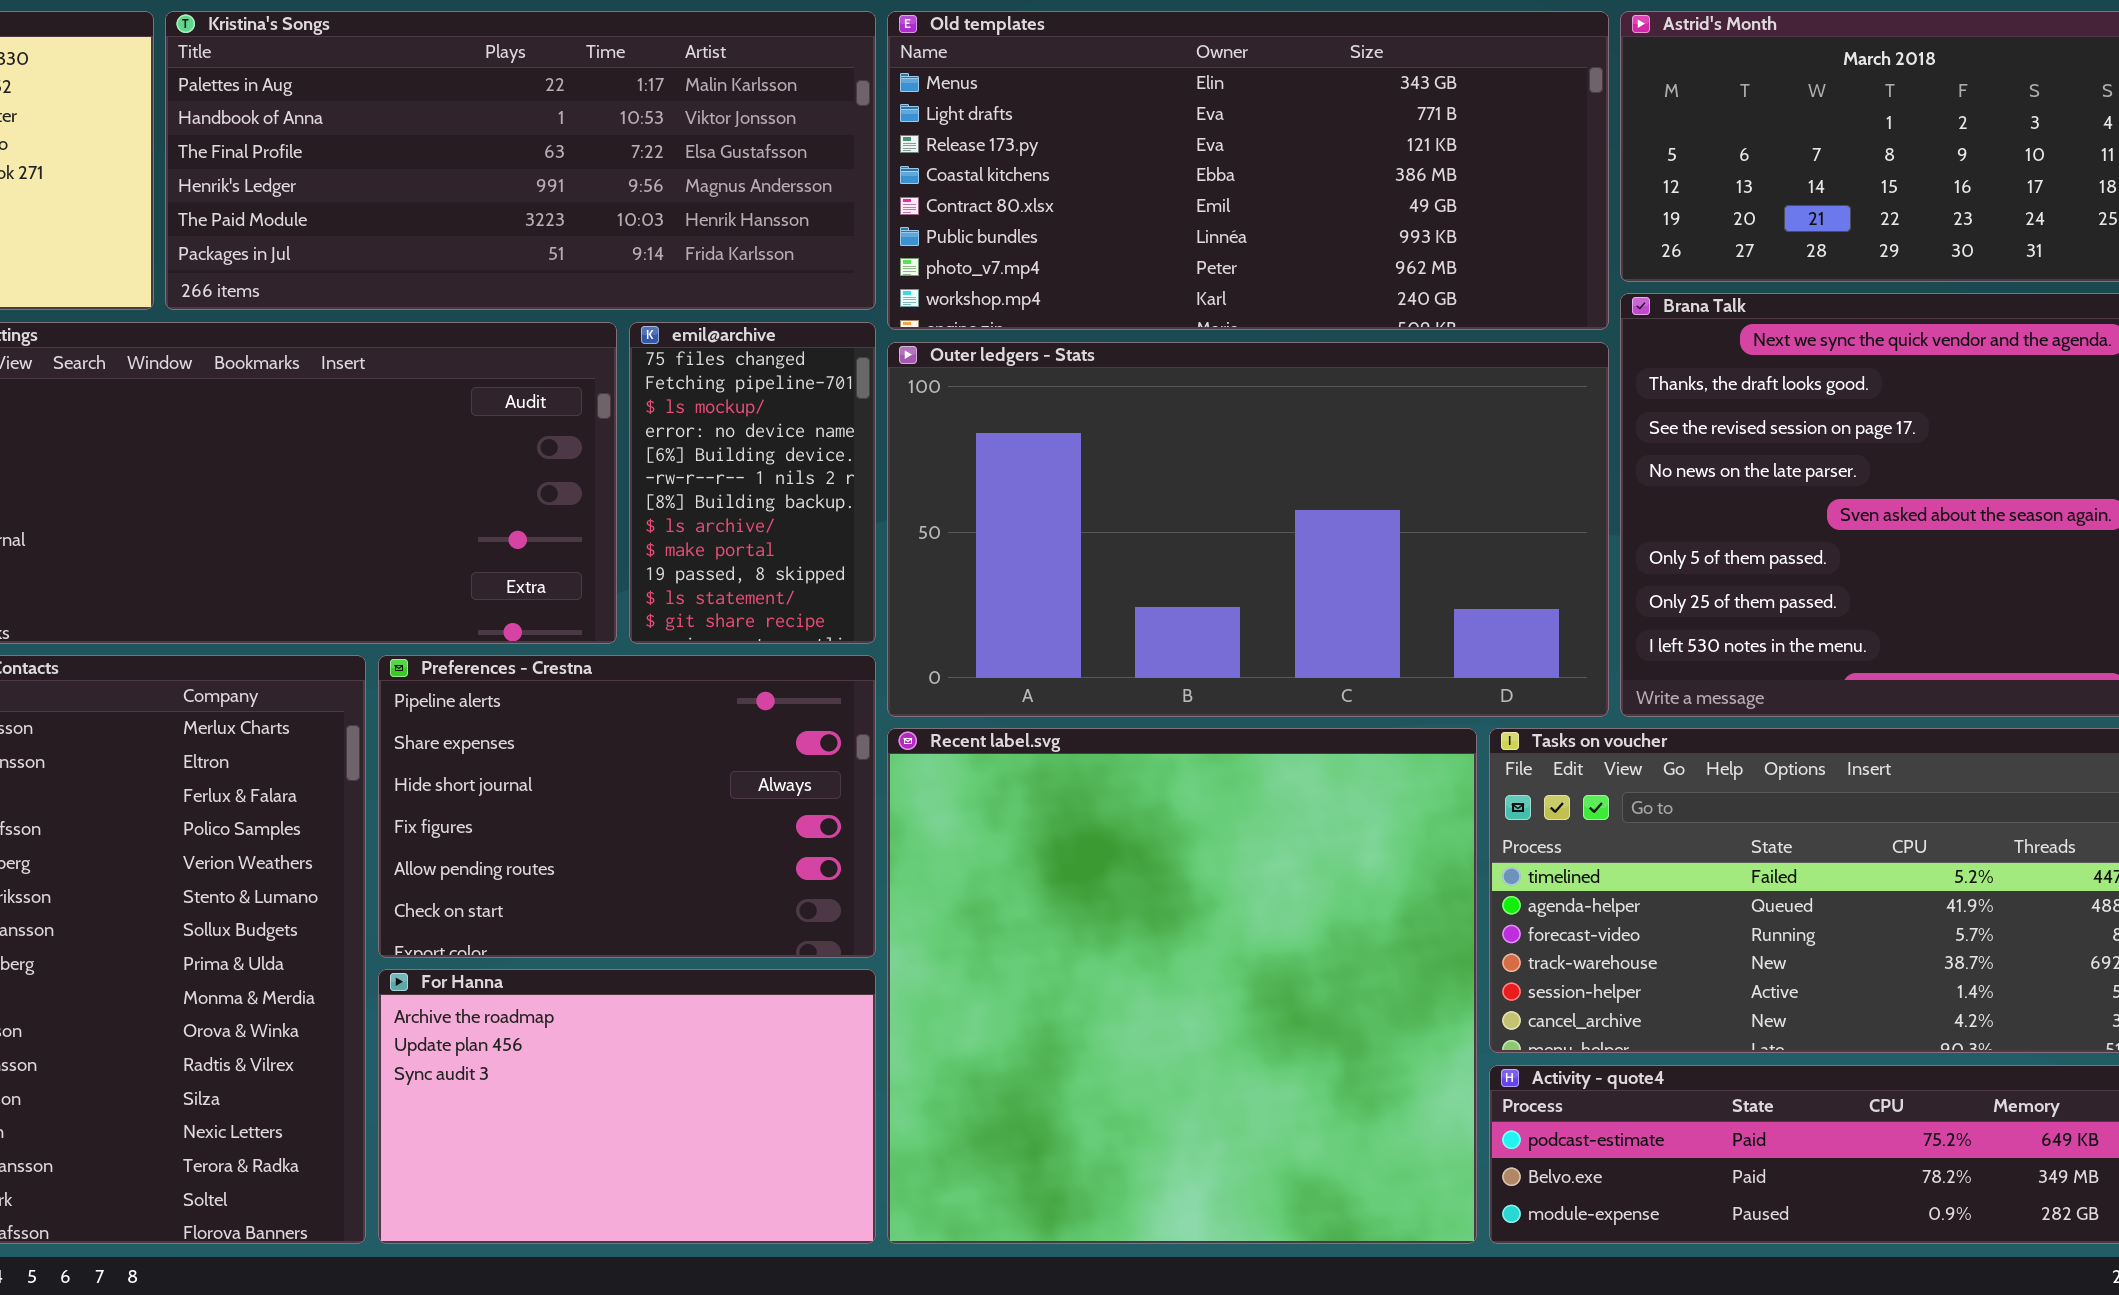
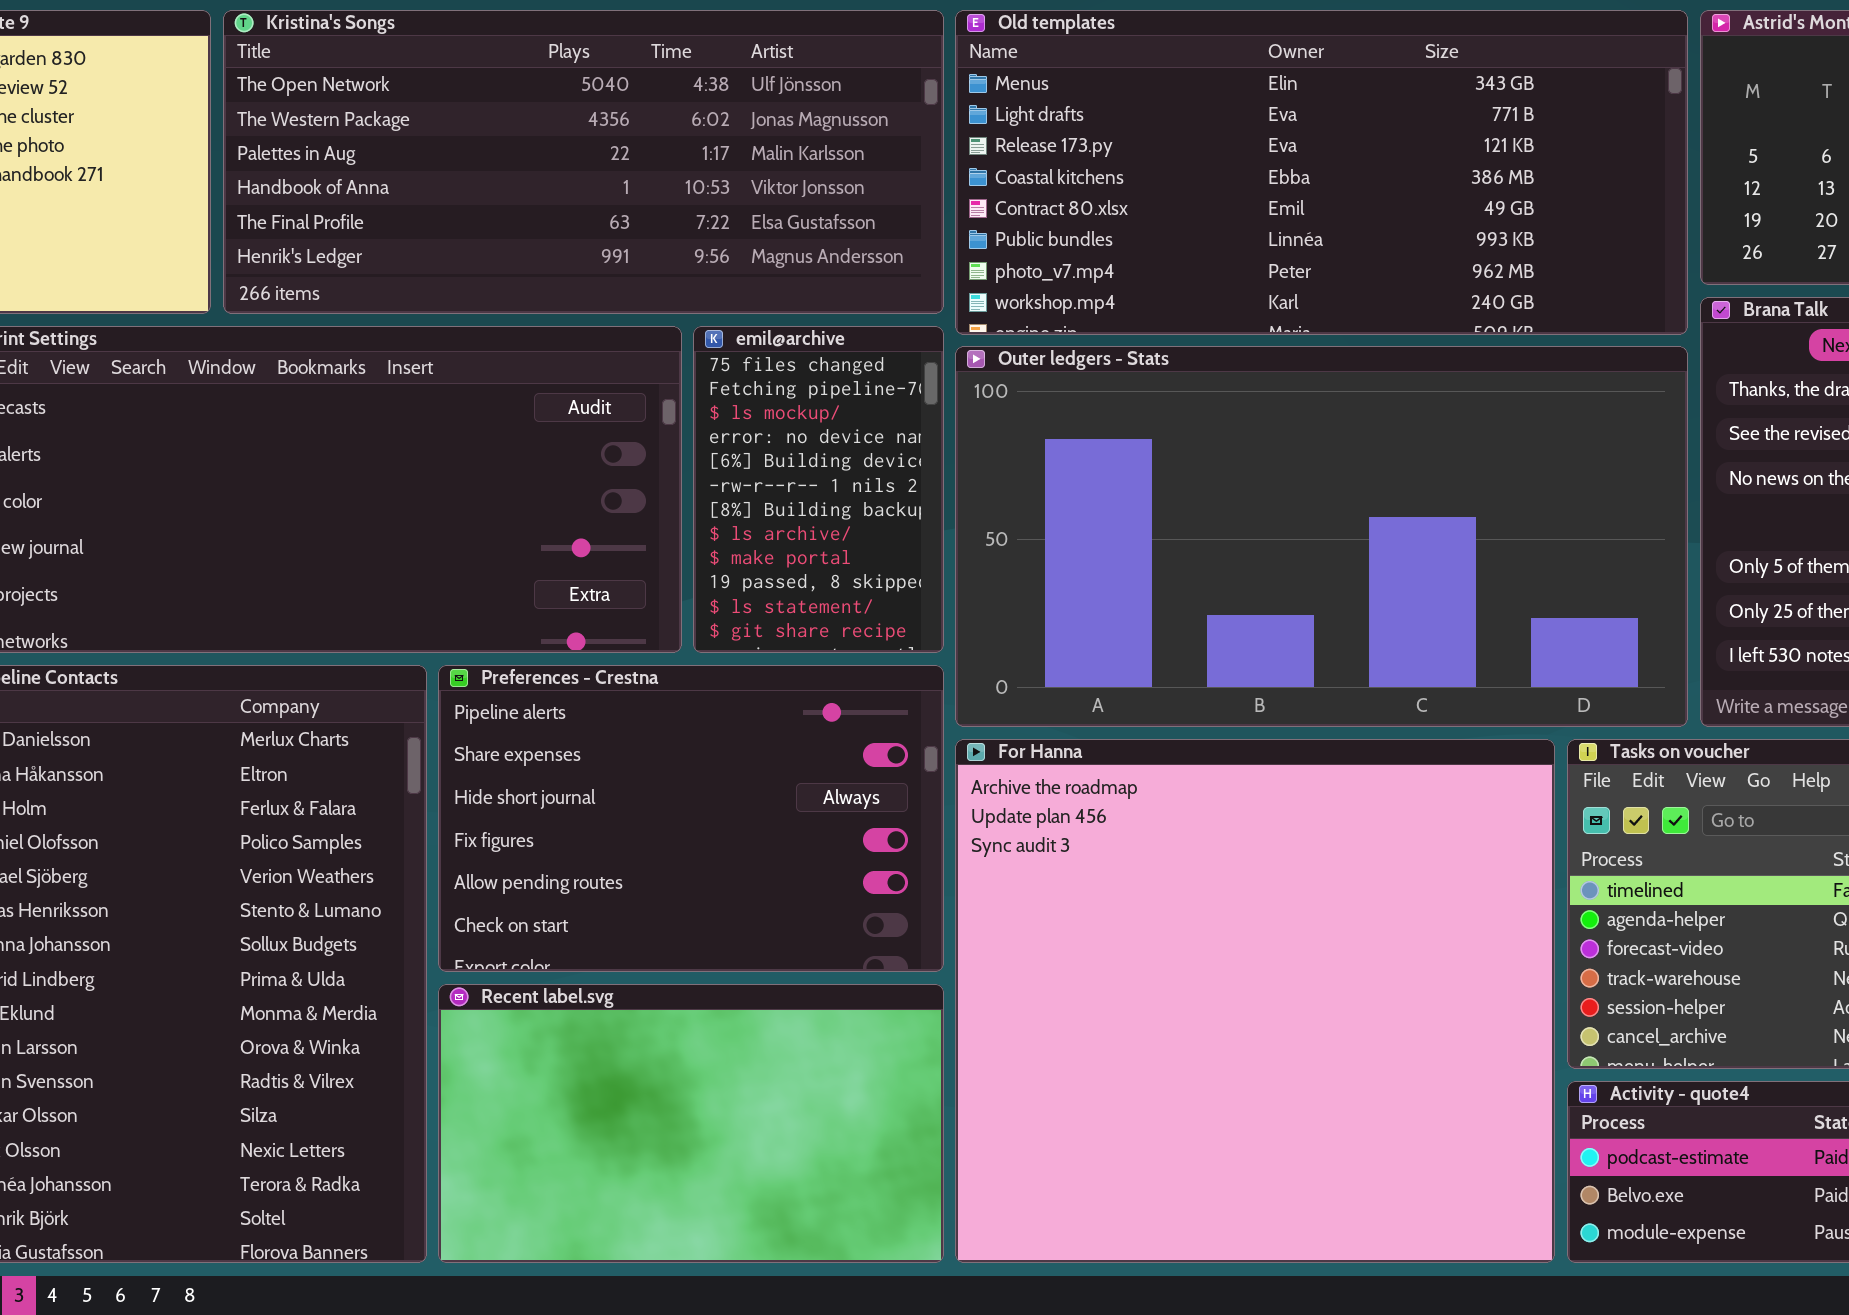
Kristina's Songs: [165,11,876,310] -> [223,10,944,314], scrolled up 2 rows
Recent label.svg: [887,728,1477,1244] -> [438,984,944,1263], moved, resized
For Hanna: [378,969,876,1244] -> [955,739,1555,1263], moved, resized

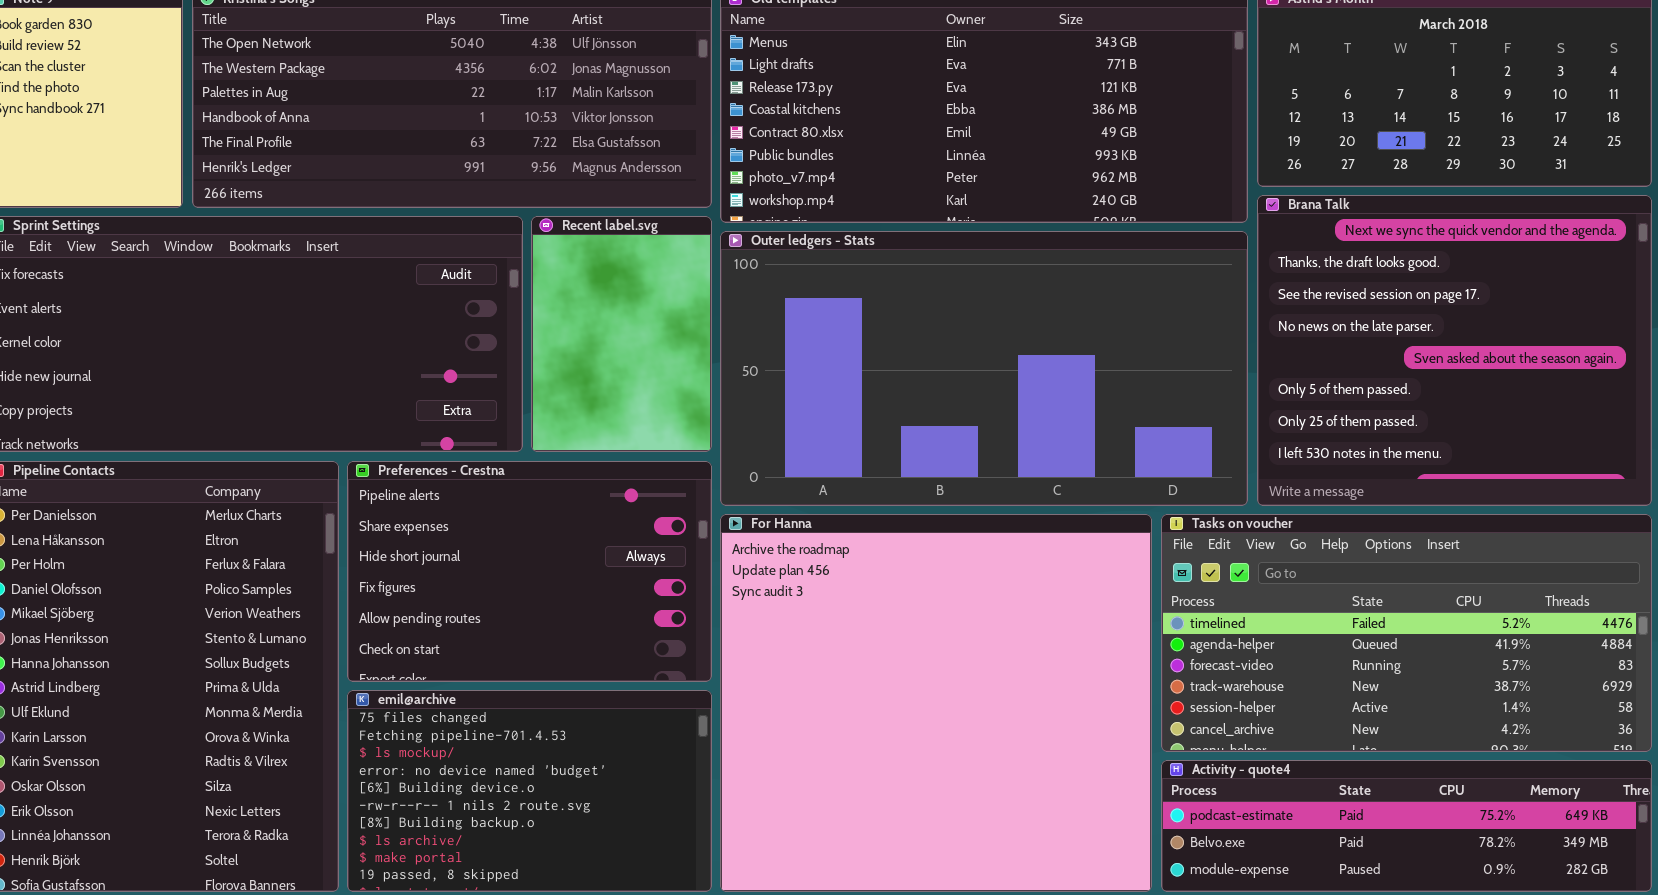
emil@archive: [693,326,944,653] -> [347,690,712,892], moved, resized
Recent label.svg: [438,984,944,1263] -> [531,216,712,452], moved, resized

